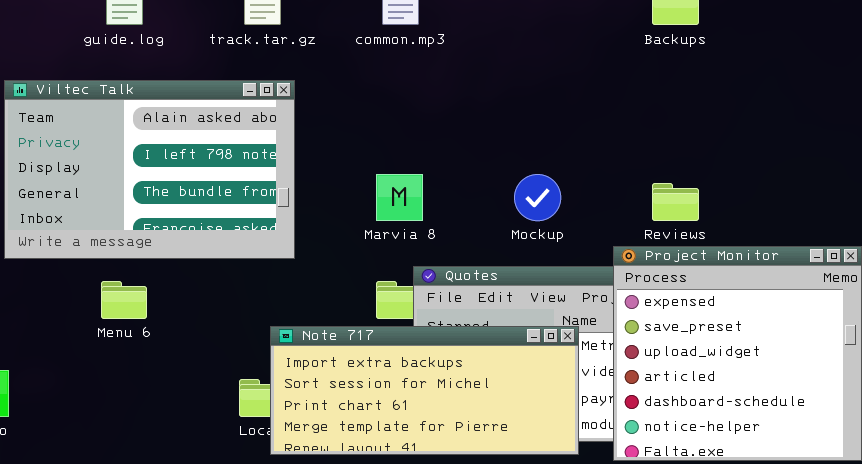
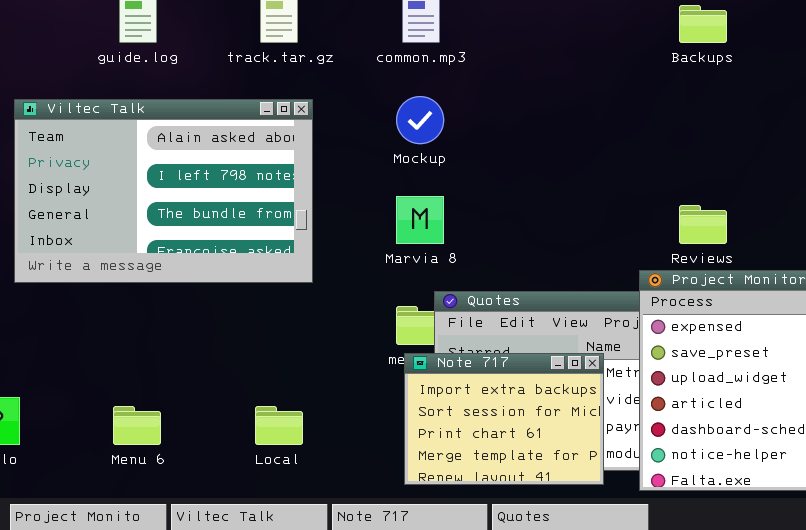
Mockup: [514,174,561,221] -> [396,96,444,144], moved
Menu 6: [101,281,147,319] -> [113,406,161,445], moved
Note 717: [270,326,579,455] -> [404,353,604,485], resized

